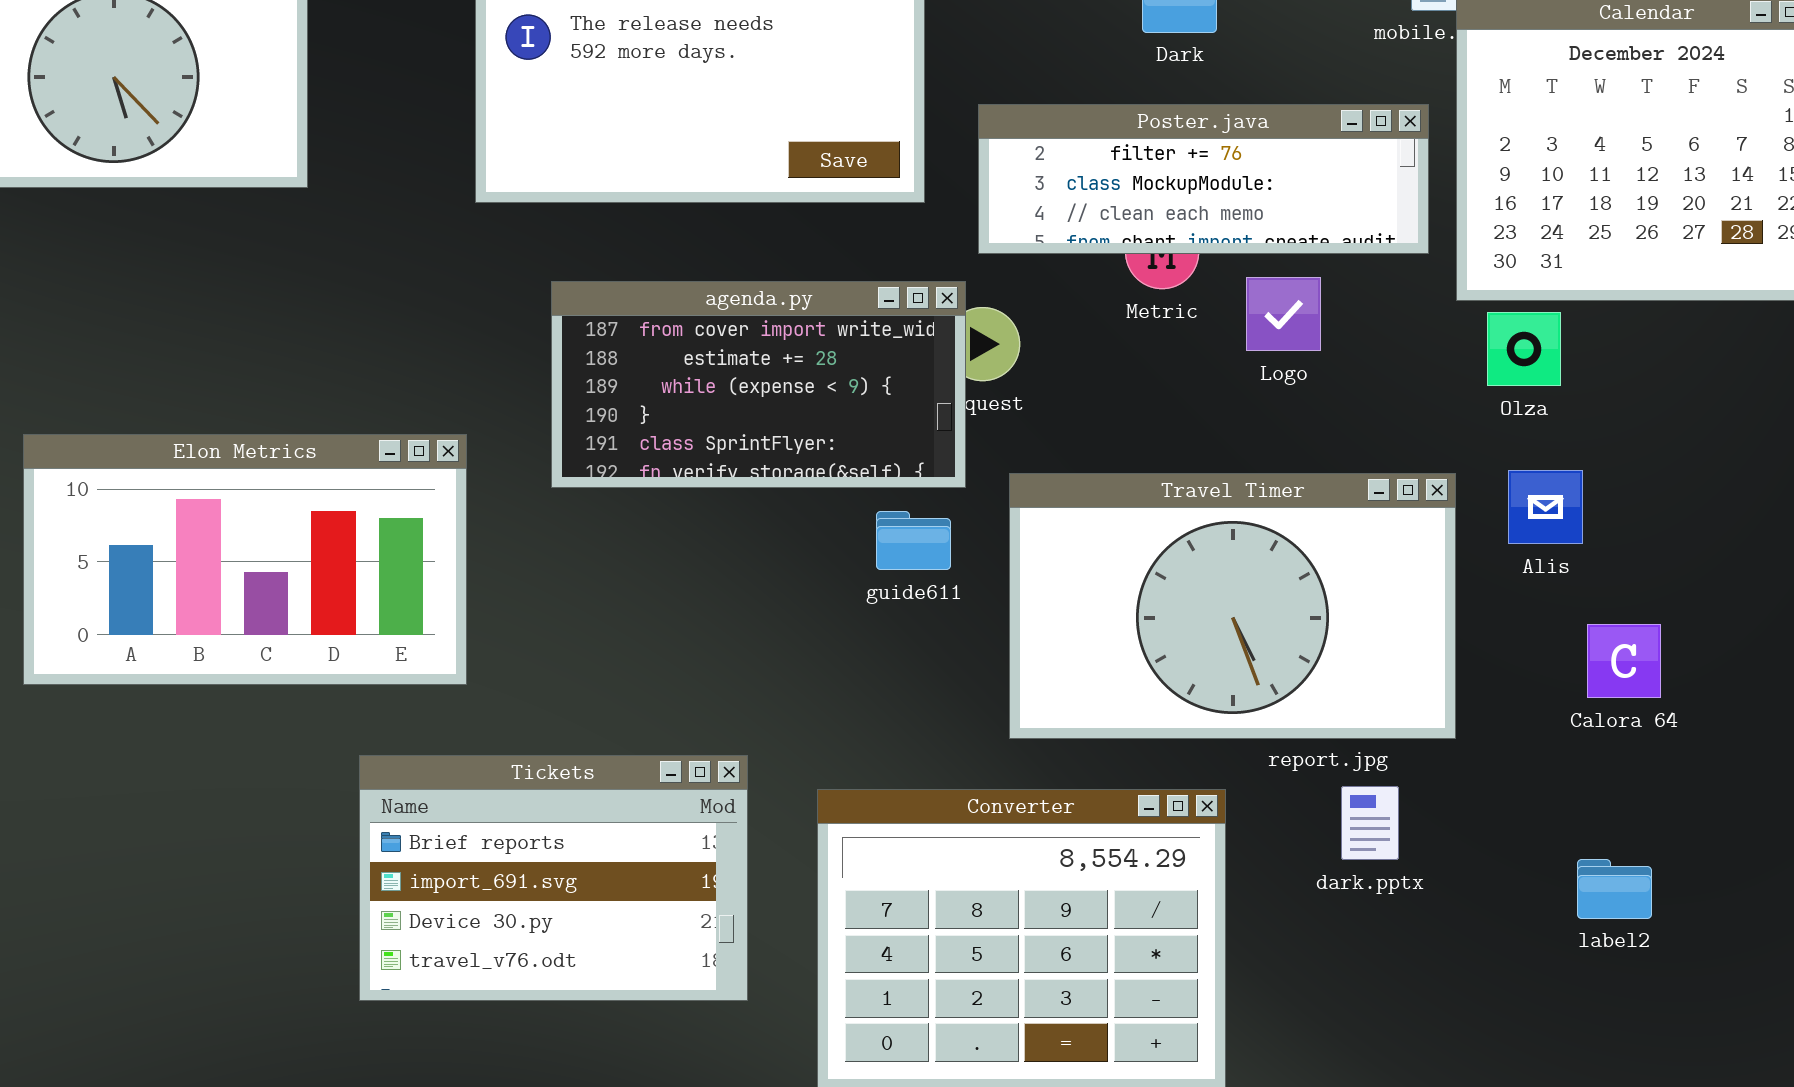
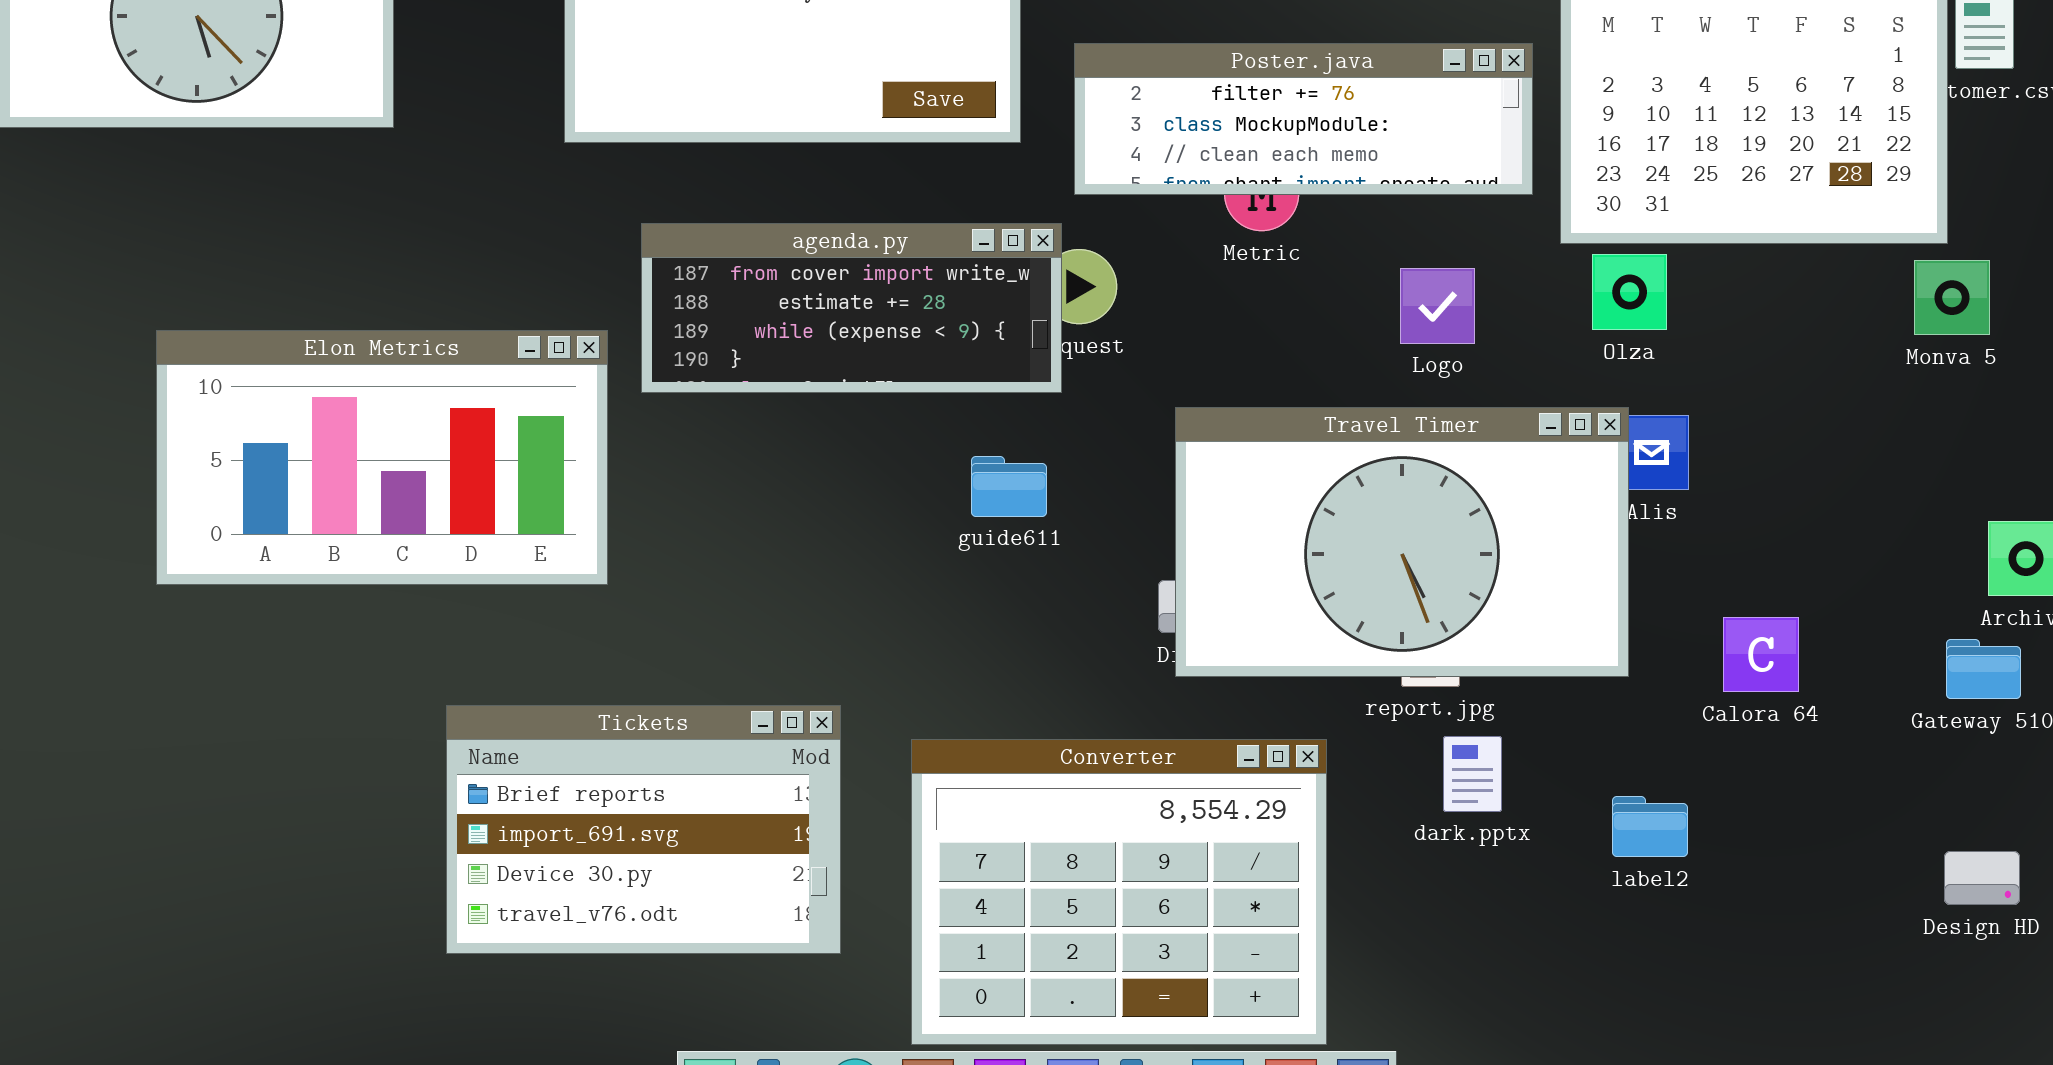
Logo: [1246,277,1321,351] -> [1400,268,1475,344], moved
agenda.py: [551,281,966,488] -> [641,223,1062,393], resized
Elon Metrics: [23,434,467,685] -> [156,330,608,585], moved
Travel Timer: [1009,473,1456,739] -> [1175,407,1629,677], moved
Calora 64: [1587,624,1661,698] -> [1723,617,1799,692], moved
label2: [1577,859,1652,919] -> [1612,796,1688,857], moved

